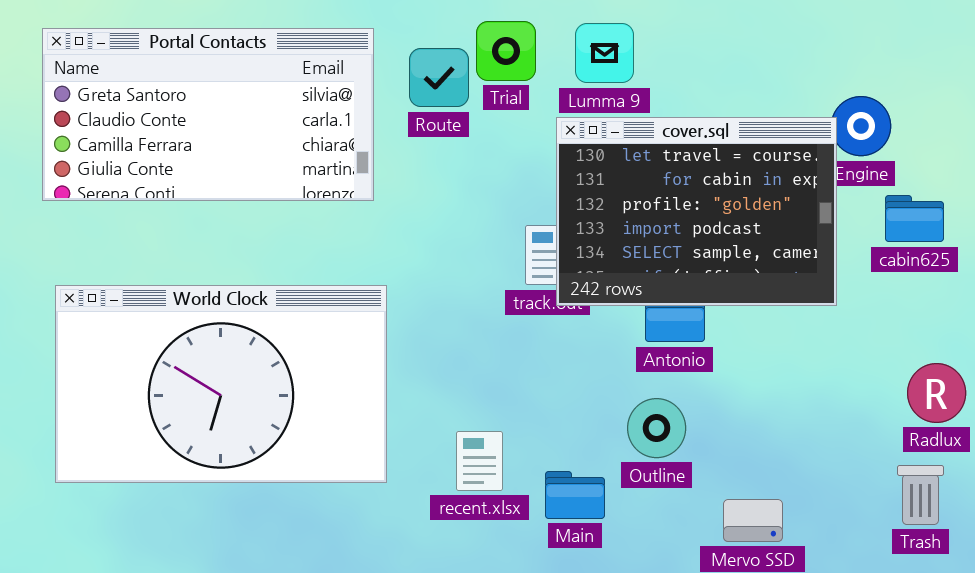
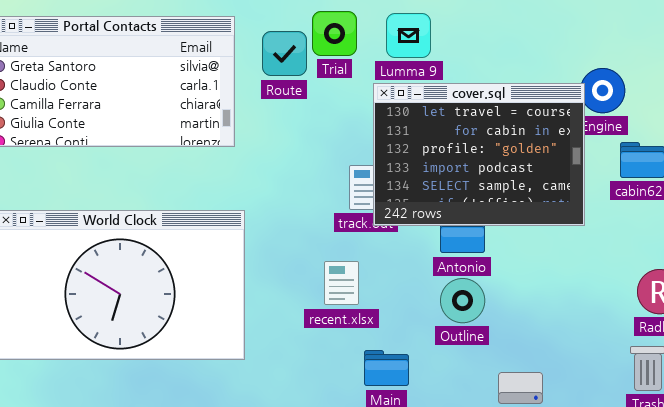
Outline: [627,398,686,458] -> [440,278,485,323], moved
recent.xlsx: [456,431,503,491] -> [324,261,359,305], moved

